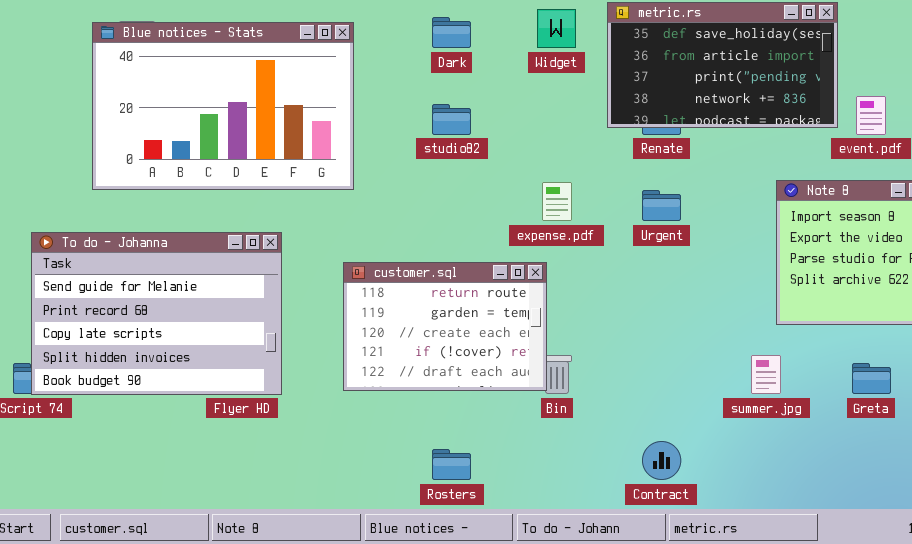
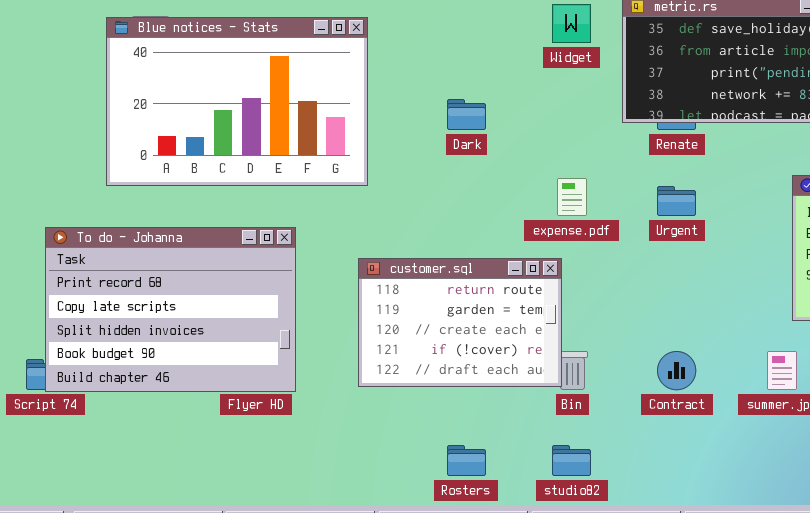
Dark: [432,17,471,48] -> [447,99,486,130], moved
studio82: [432,104,471,135] -> [552,445,591,476], moved
To do - Johanna: [31,232,282,395] -> [45,227,296,392], scrolled down 1 row
Contract: [642,441,681,480] -> [657,351,696,390], moved

